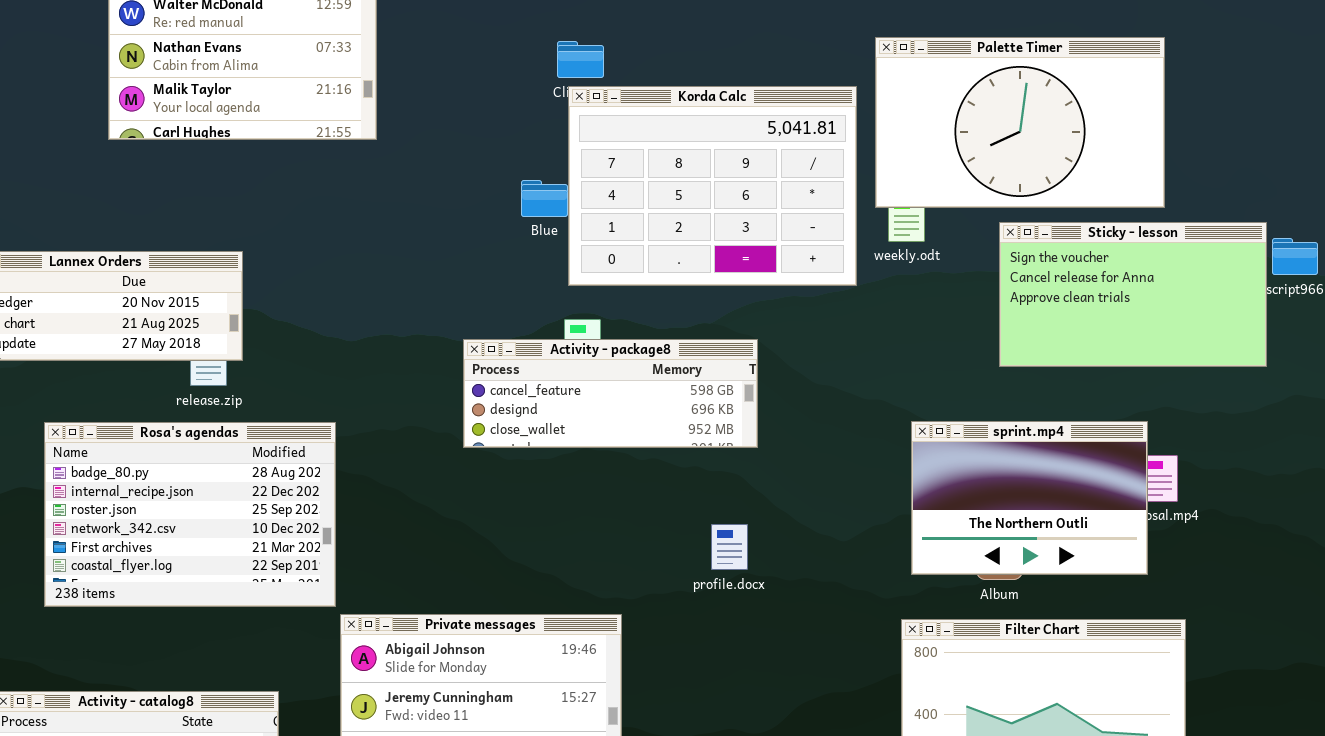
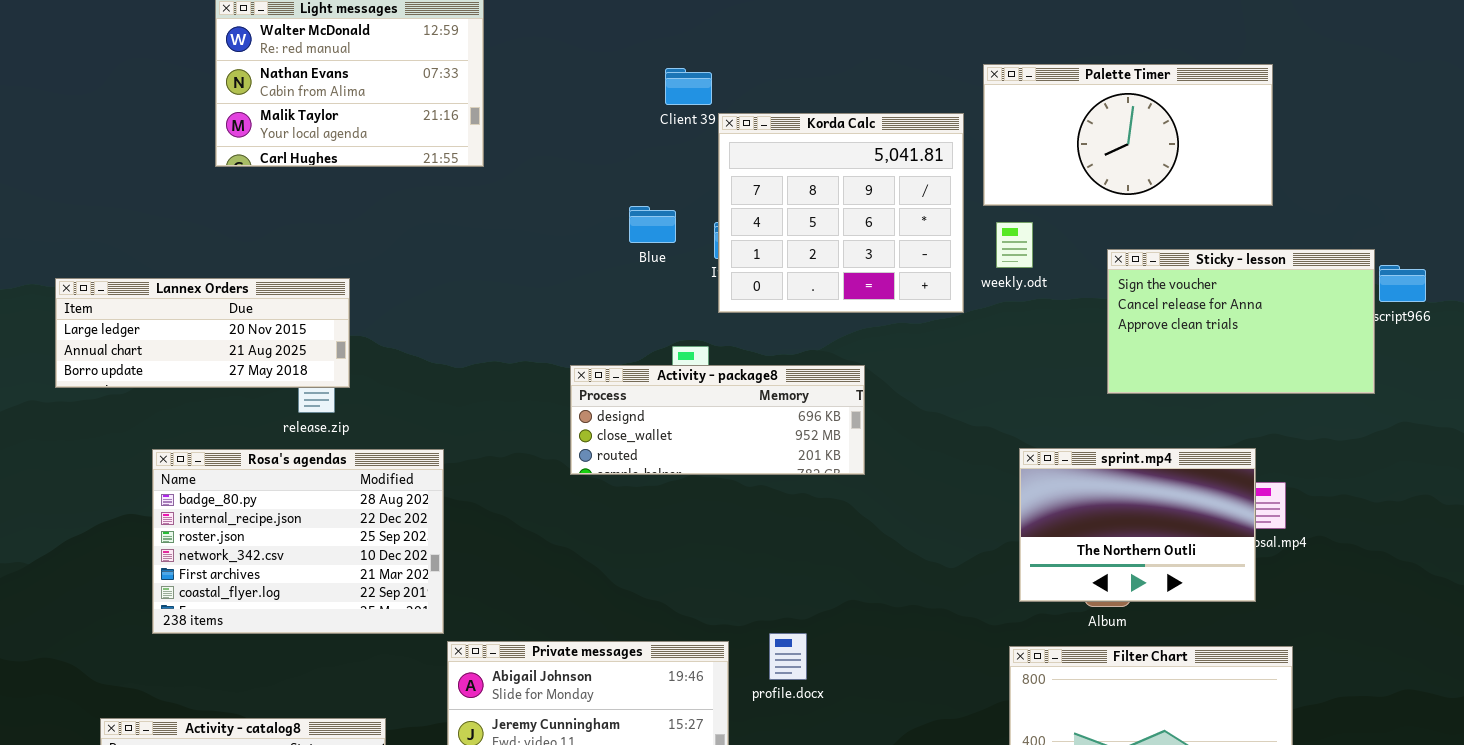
Palette Timer: [875,37,1165,208] -> [983,64,1273,206], resized
Korda Calc: [568,86,857,286] -> [718,113,964,313], resized
Activity - package8: [463,339,758,448] -> [570,365,865,475], scrolled down 1 row
profile.docx: [711,524,748,570] -> [769,633,807,680], moved

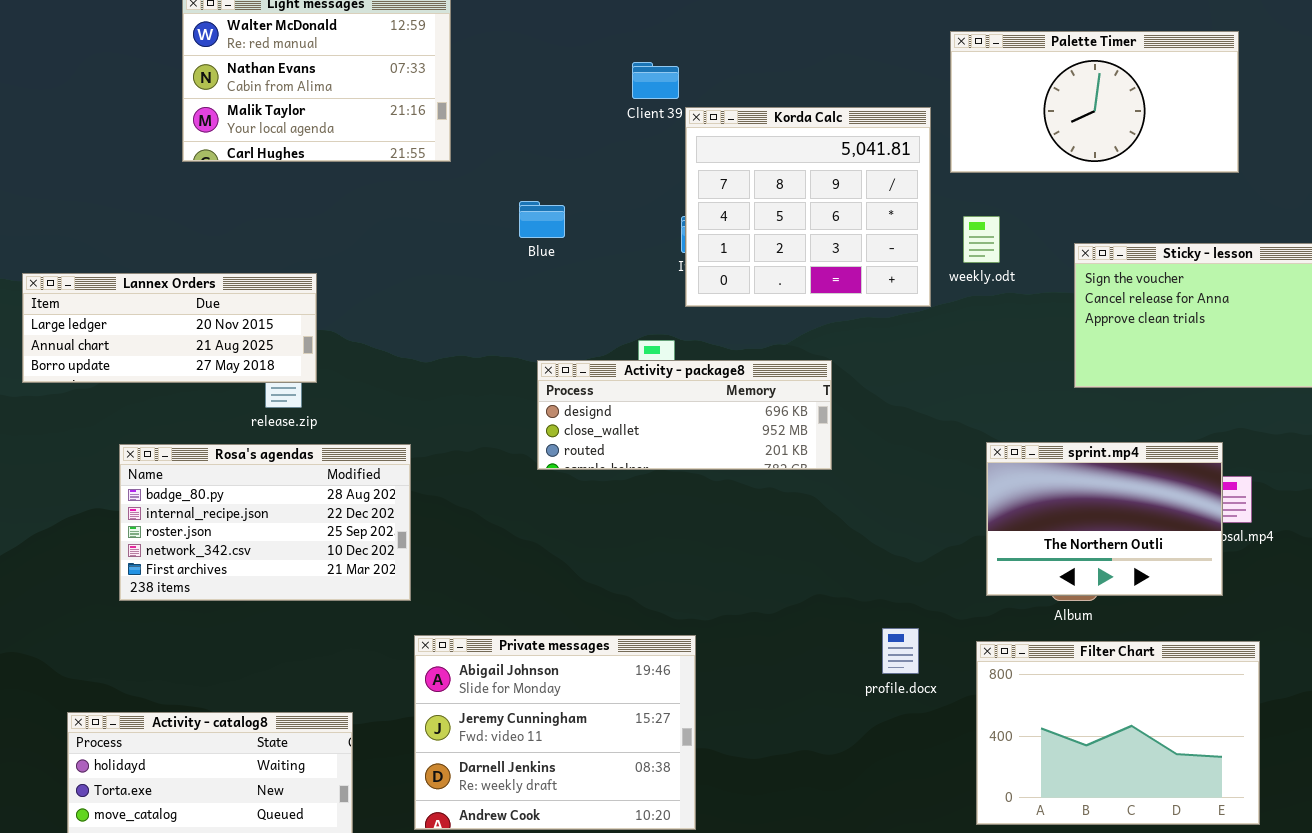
Palette Timer: [983,64,1273,206] -> [950,31,1239,173], moved
Blue: [629,206,676,243] -> [519,201,565,238], moved
Rosa's agendas: [152,449,444,634] -> [119,444,411,601], resized
profile.docx: [769,633,807,680] -> [882,628,919,674], moved

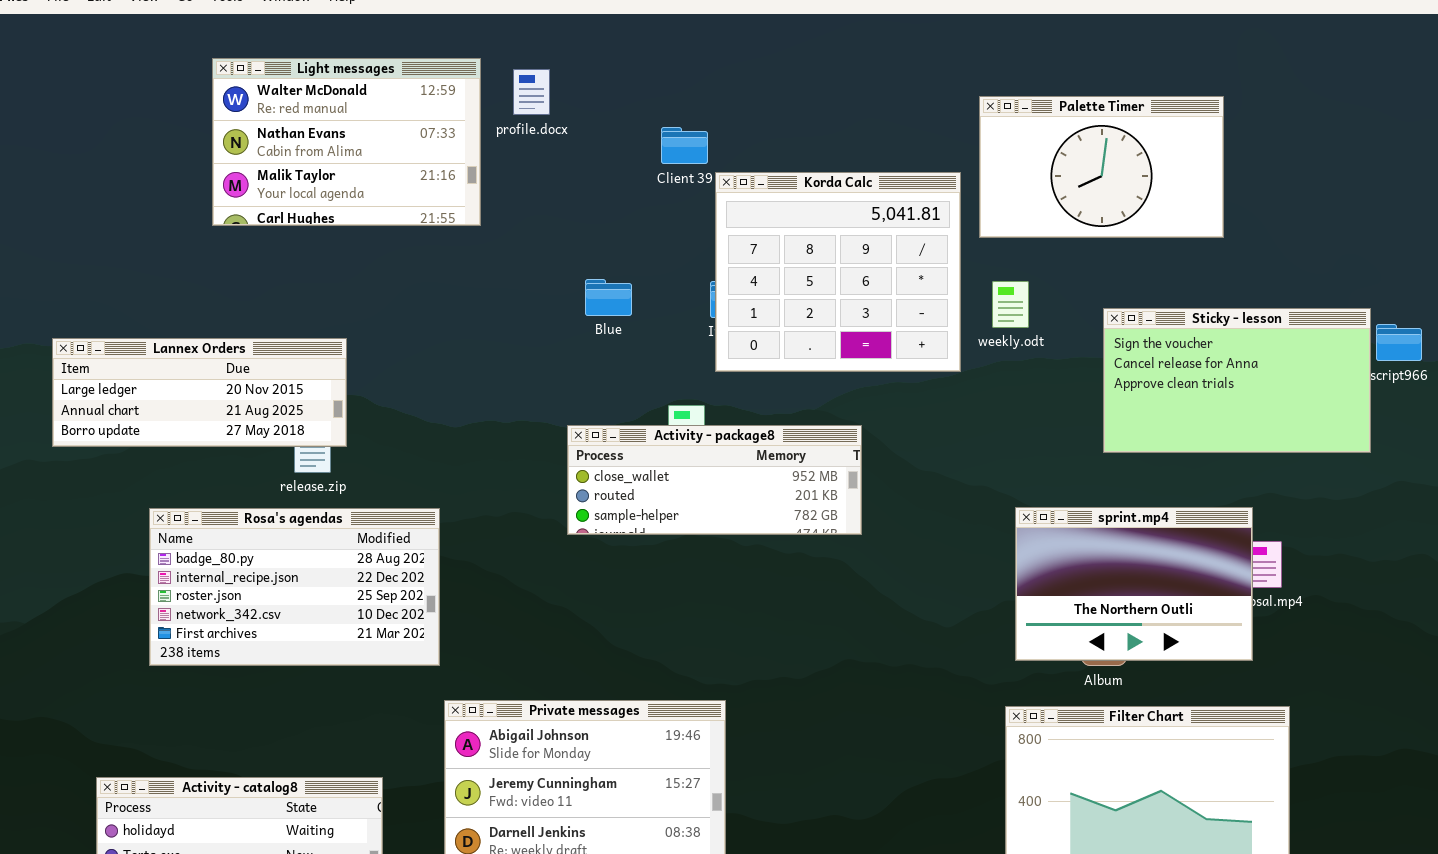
Palette Timer: [950,31,1239,173] -> [979,96,1224,238], resized
Blue: [519,201,565,238] -> [585,279,632,316], moved
Activity - package8: [537,360,832,470] -> [567,425,862,535], scrolled down 1 row
profile.docx: [882,628,919,674] -> [513,69,550,115], moved

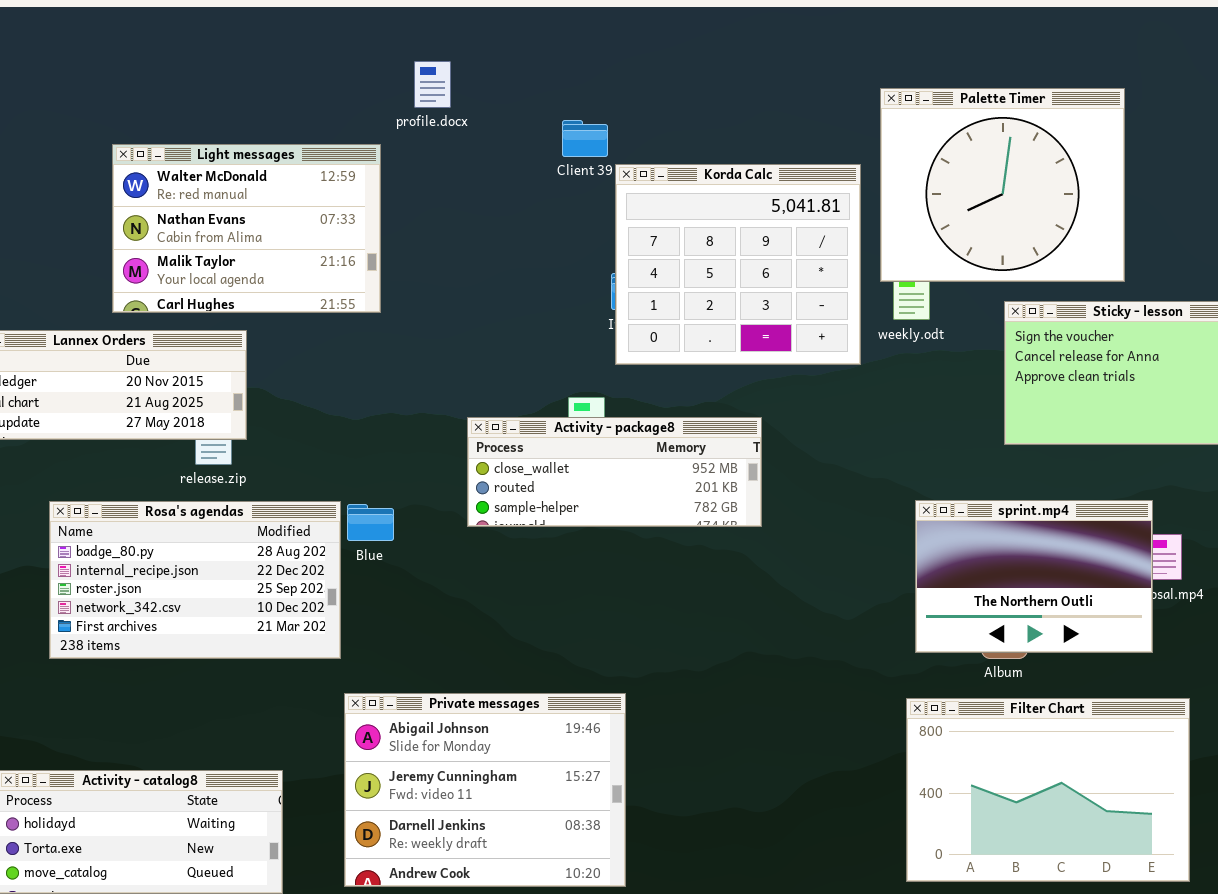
Light messages: [212,58,481,226] -> [112,144,381,313], moved
Palette Timer: [979,96,1224,238] -> [880,88,1125,282], resized
Blue: [585,279,632,316] -> [347,504,394,541], moved

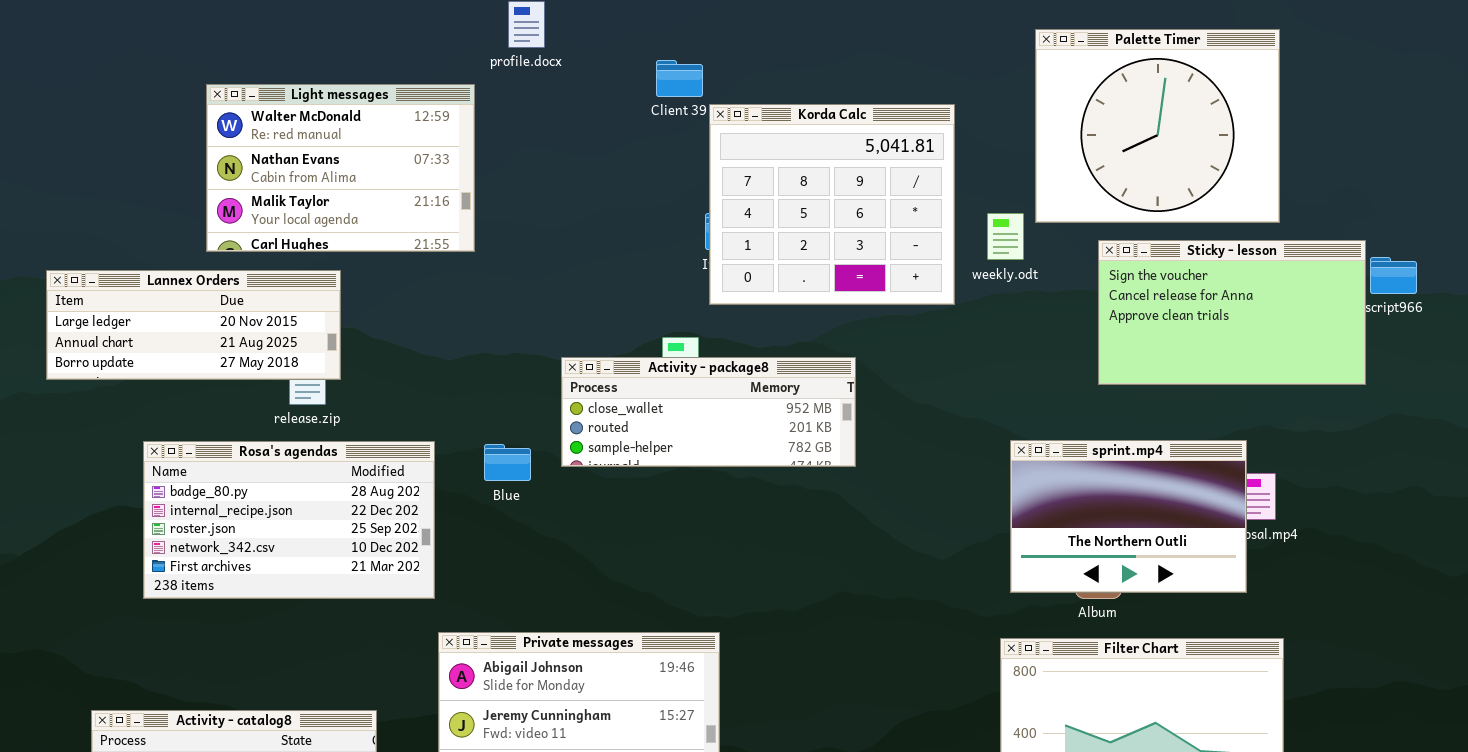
Palette Timer: [880,88,1125,282] -> [1035,29,1280,223], moved
Blue: [347,504,394,541] -> [484,444,531,481], moved

